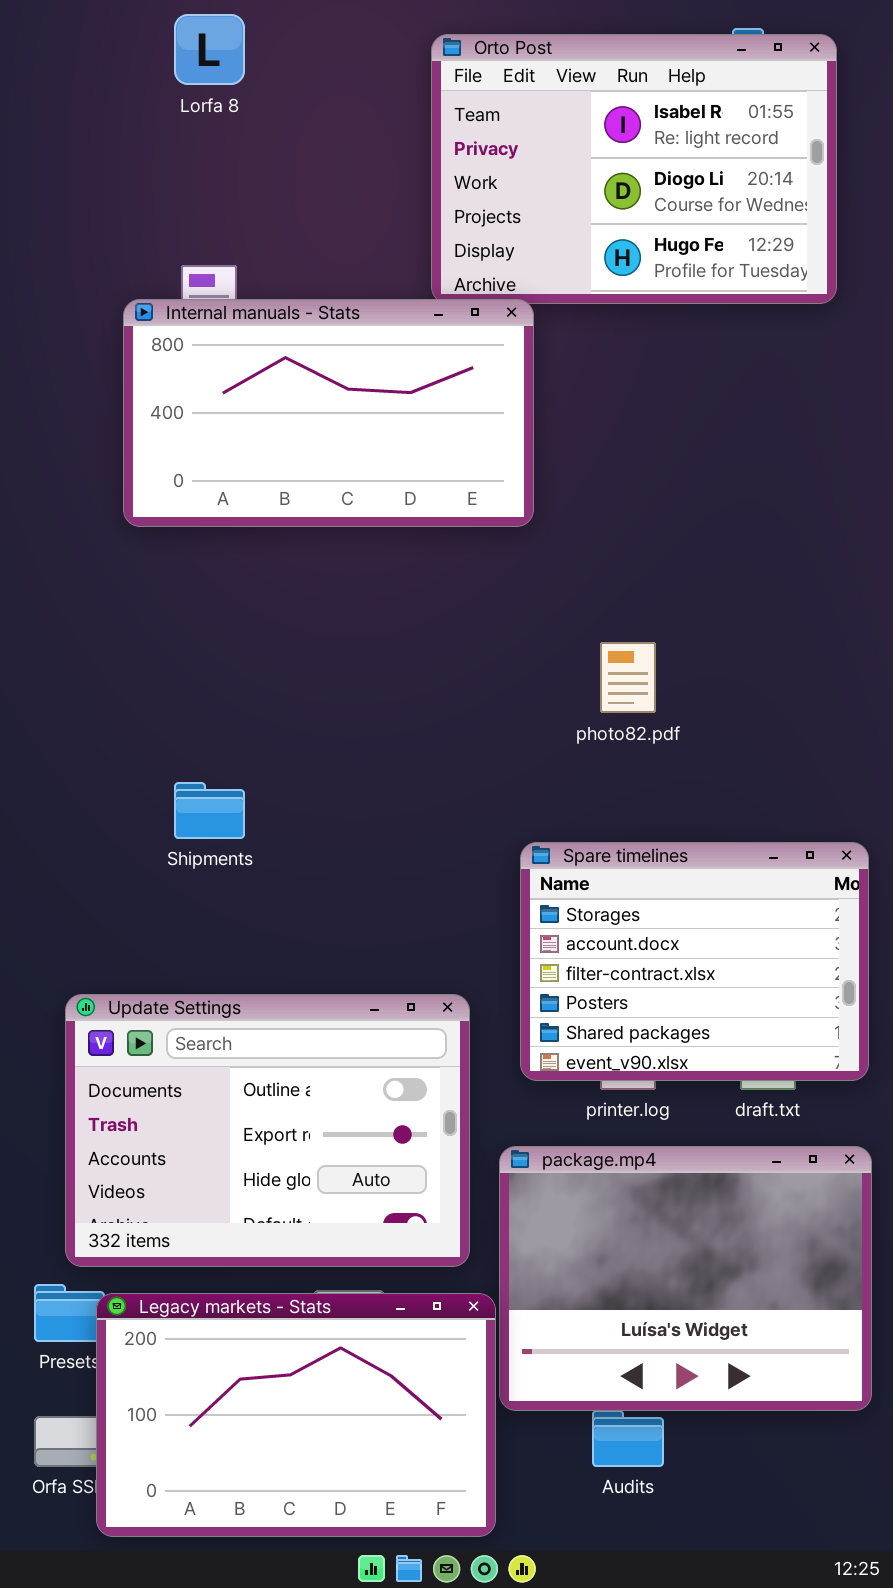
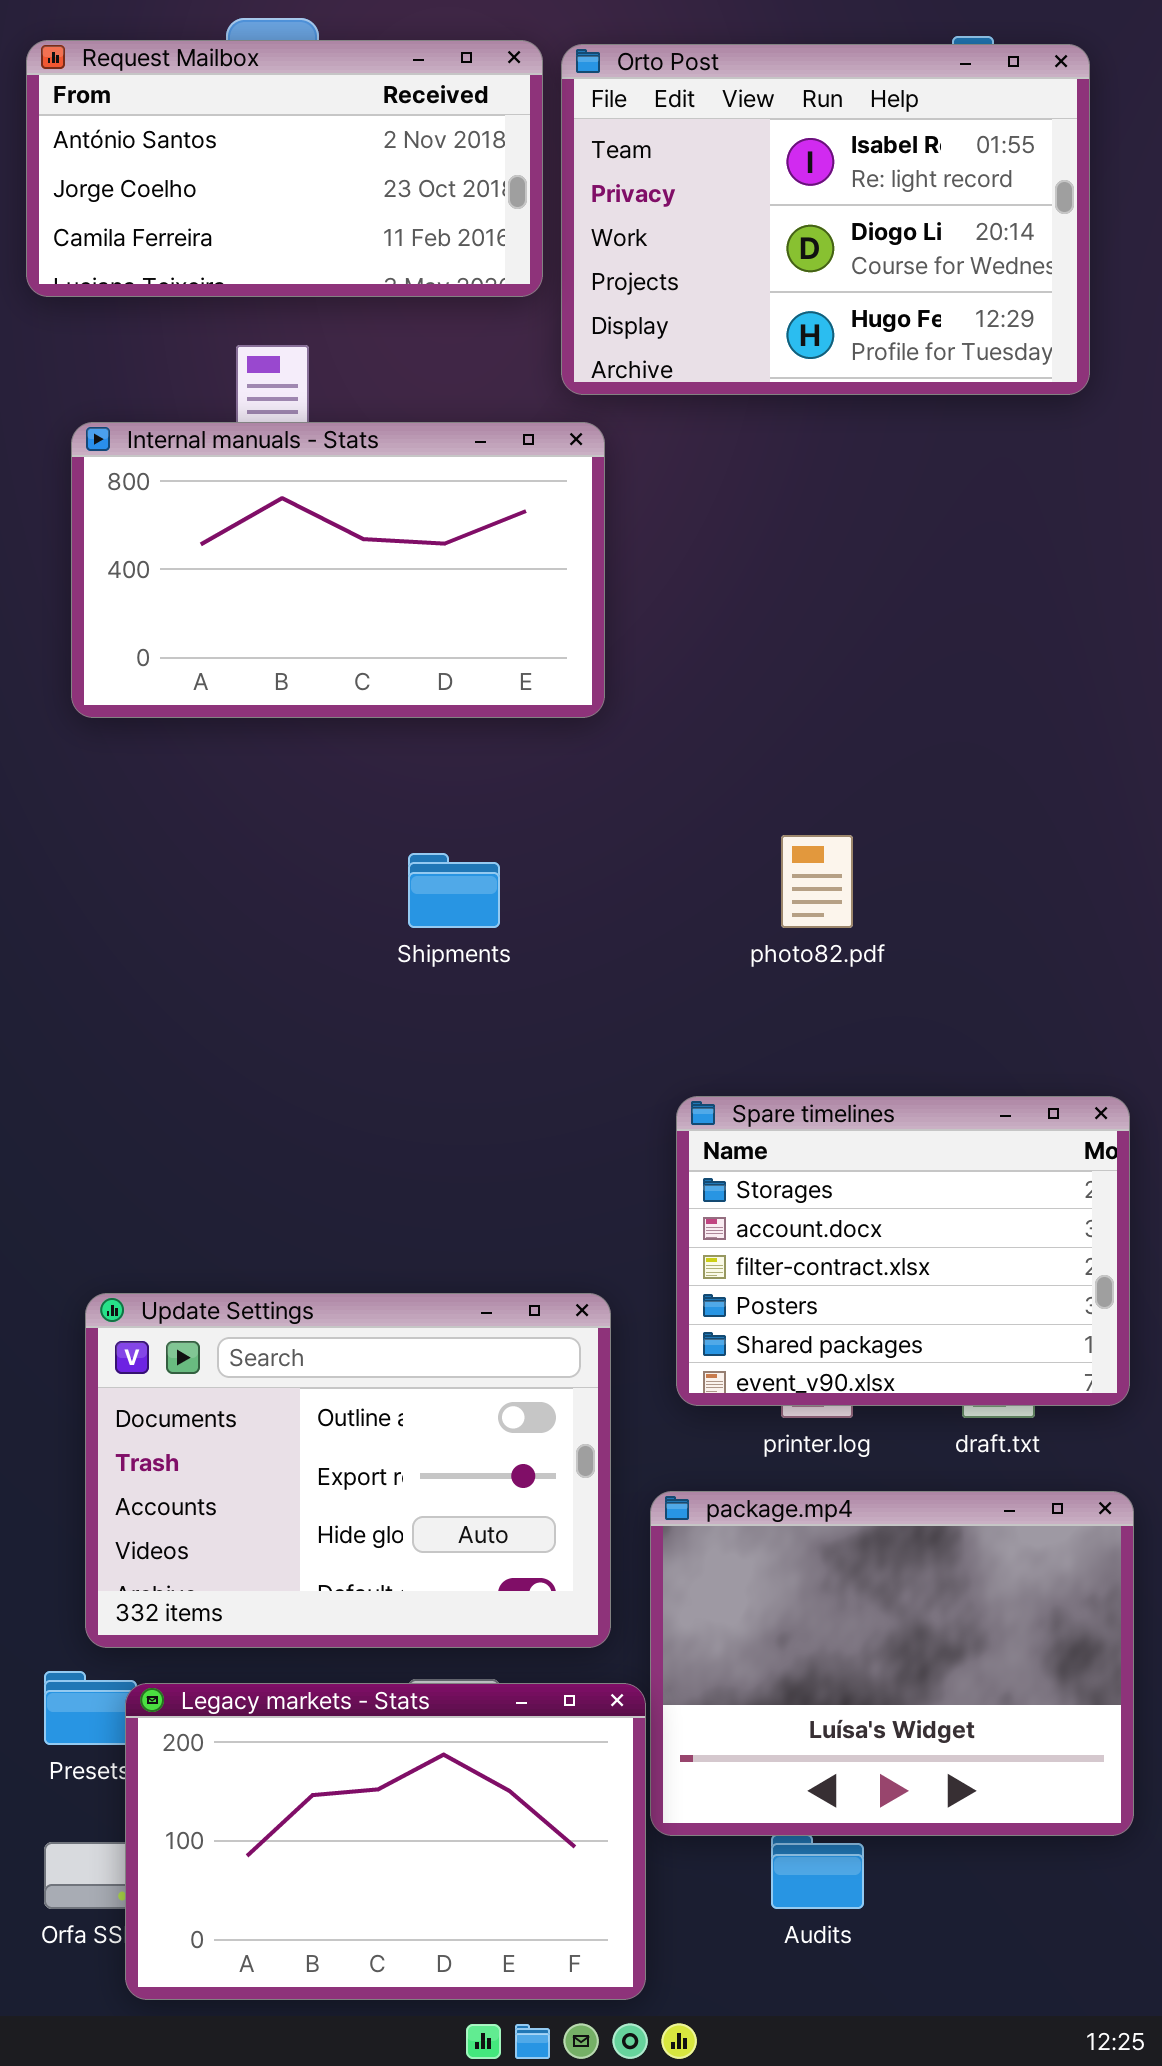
Request Mailbox: none -> [26,40,543,297], opened
Internal manuals - Stats: [123,299,534,527] -> [71,422,605,718], moved
Shipments: [174,782,245,839] -> [408,853,500,928], moved

